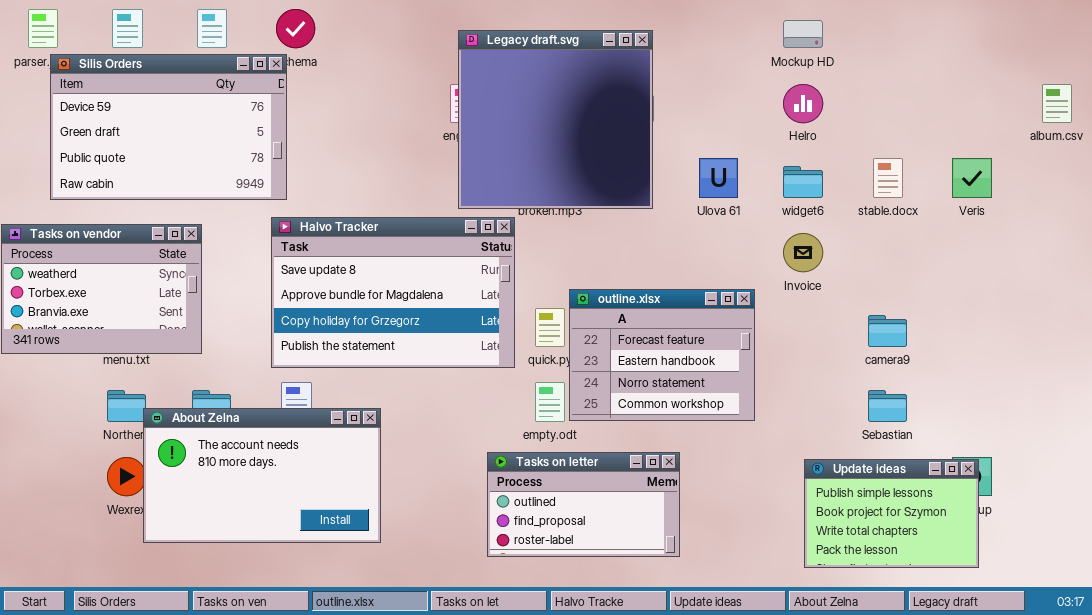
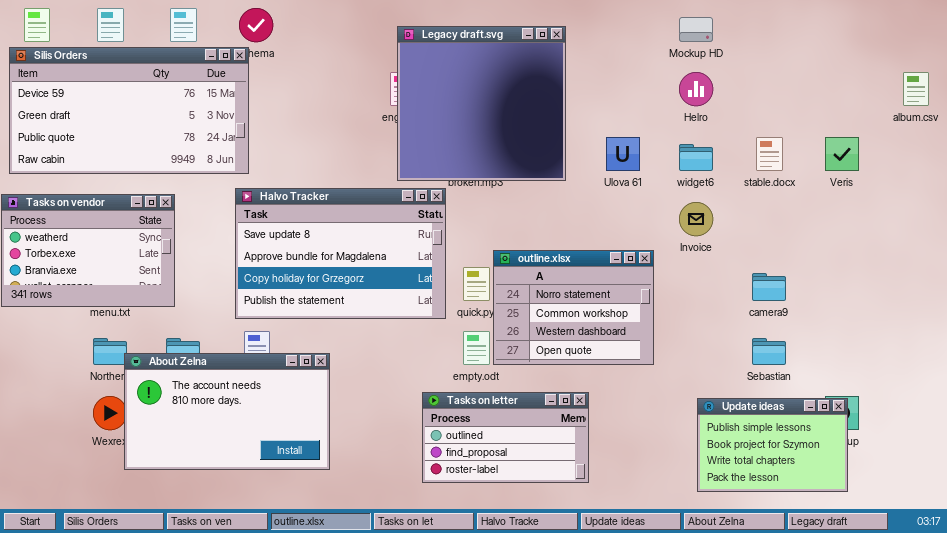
Silis Orders: [50,54,287,200] -> [9,47,249,174], resized
outline.xlsx: [569,289,755,421] -> [493,250,654,365], scrolled down 2 rows

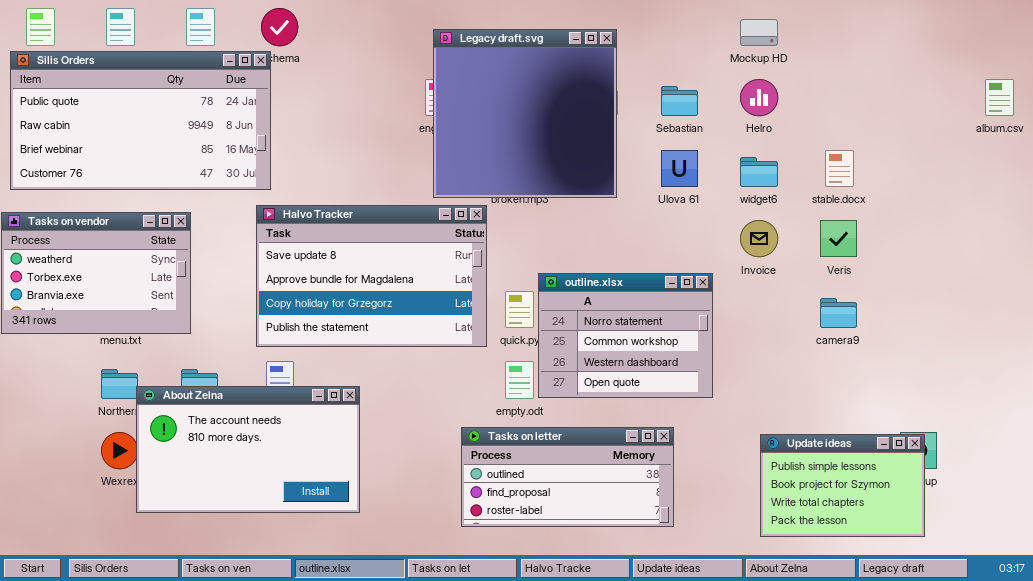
Silis Orders: [9,47,249,174] -> [10,51,271,190], scrolled down 2 rows
Veris: [825,137,859,171] -> [820,220,857,257], moved
Sebastian: [752,338,786,365] -> [661,86,698,116], moved
Tasks on letter: [422,392,589,483] -> [461,427,674,527], resized

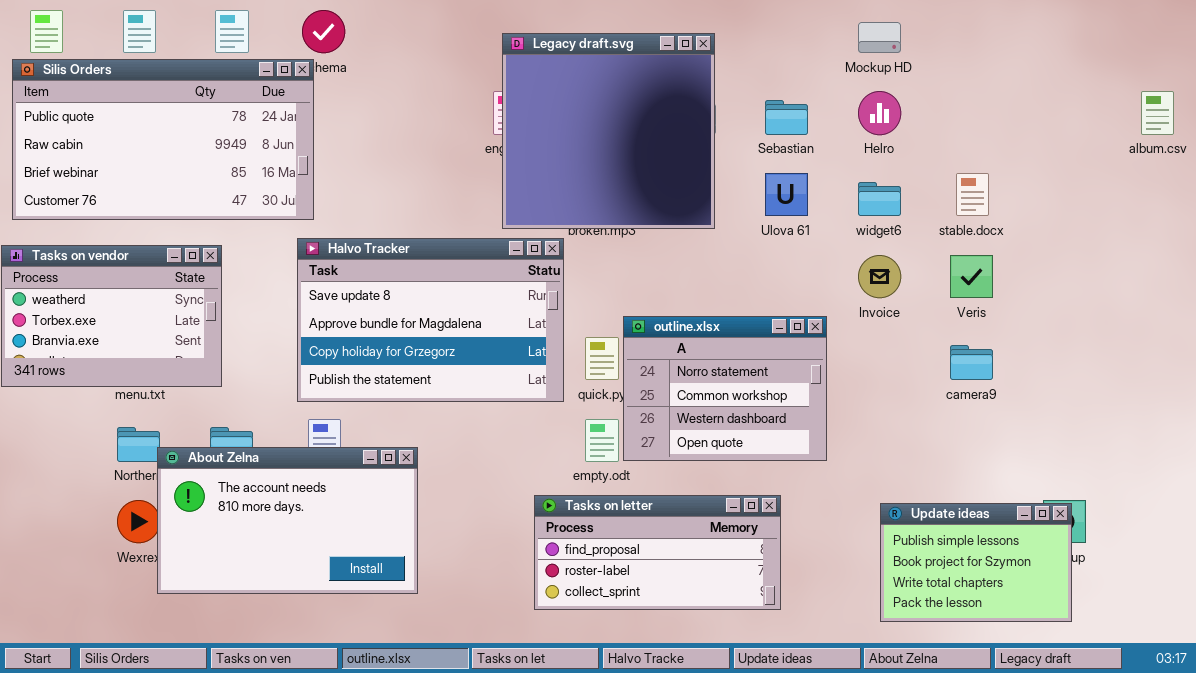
Tasks on letter: [461,427,674,527] -> [534,495,781,610], scrolled down 1 row

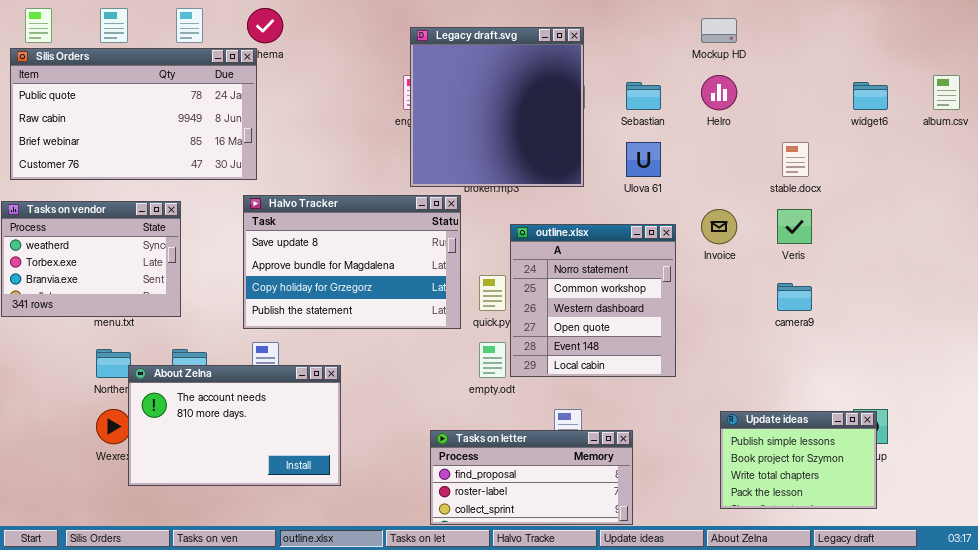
widget6: [858,182,901,216] -> [853,82,888,110], moved
outline.xlsx: [623,316,827,461] -> [510,224,676,377], resized
Tasks on letter: [534,495,781,610] -> [430,430,633,525], moved

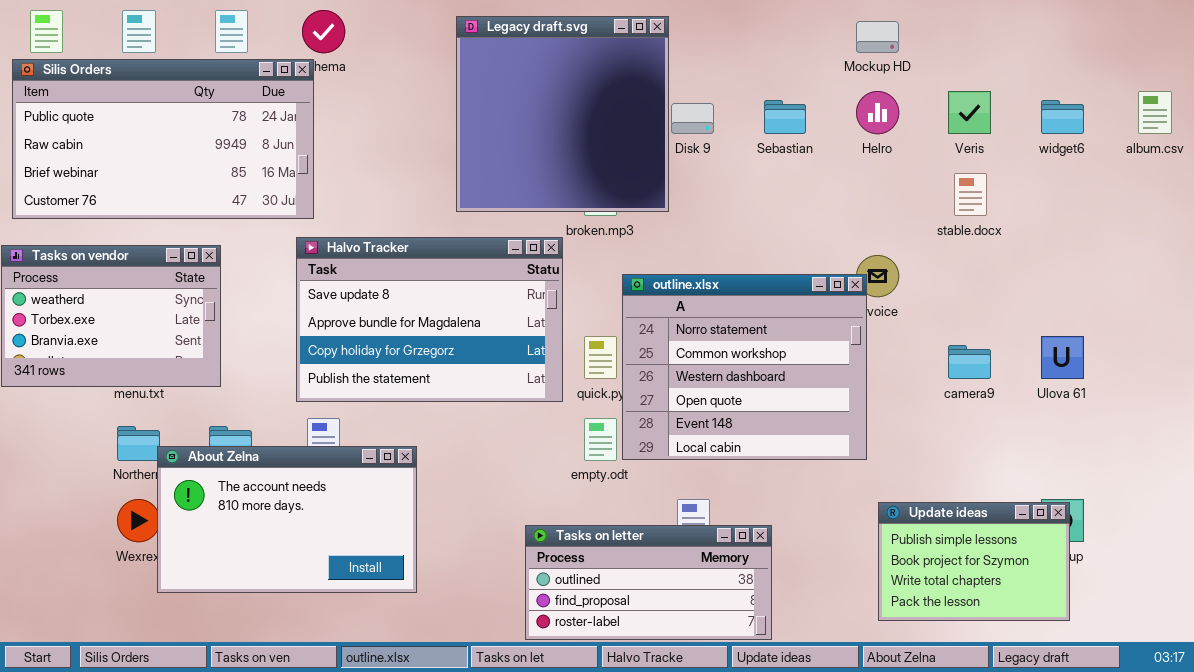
Legacy draft.svg: [410,27,584,187] -> [456,16,669,212], moved
Ulova 61: [626,142,661,177] -> [1041,336,1084,379], moved
Veris: [777,209,812,244] -> [948,91,991,134], moved
outline.xlsx: [510,224,676,377] -> [622,274,867,460], resized
Tasks on letter: [430,430,633,525] -> [525,525,772,640], scrolled up 1 row

